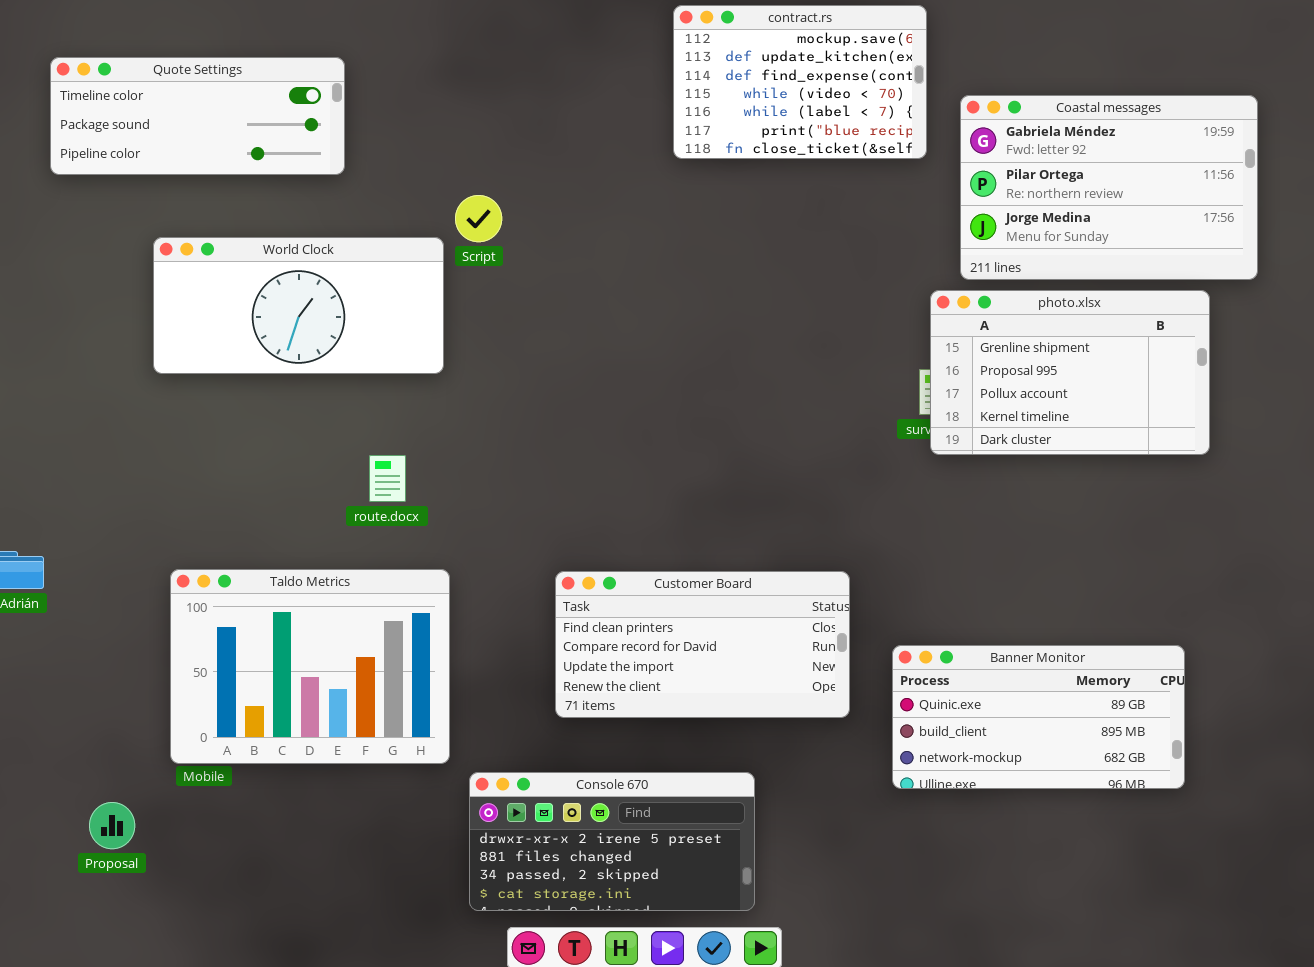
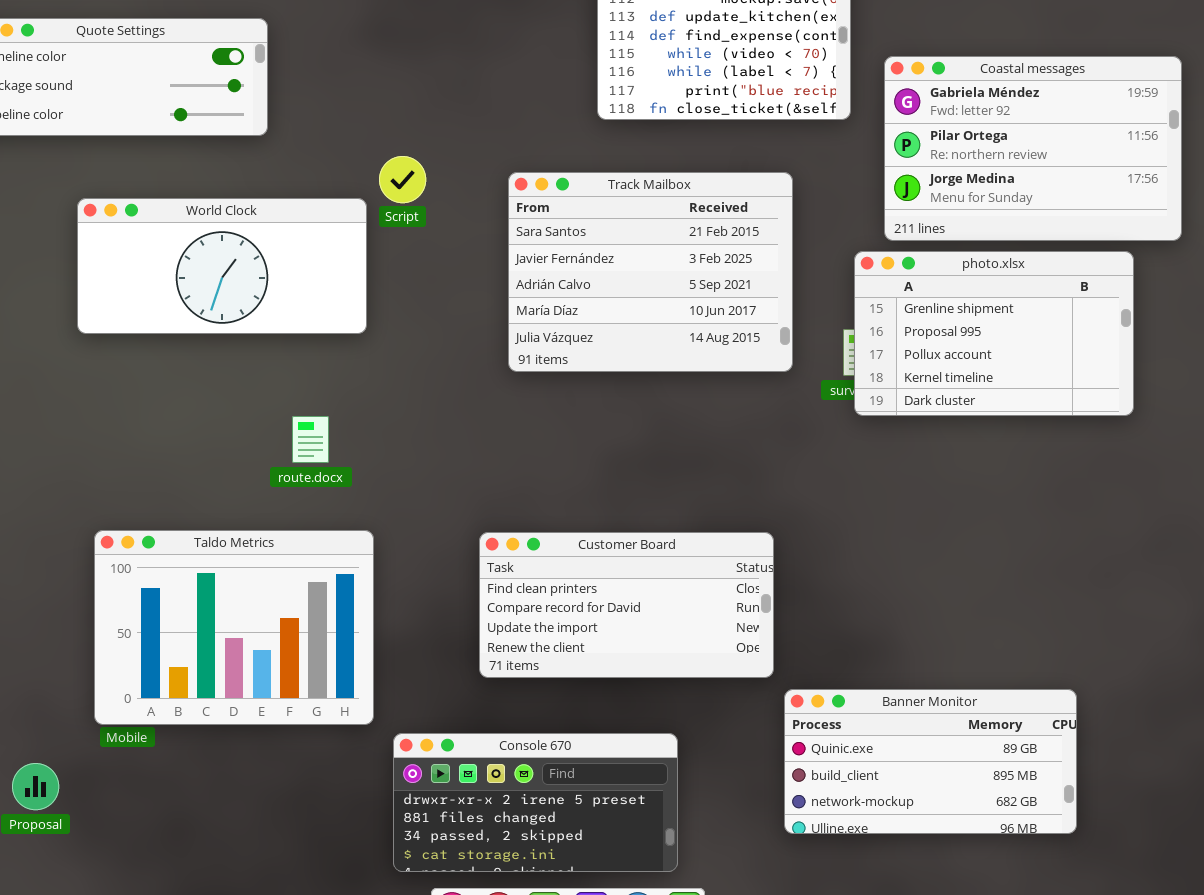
Track Mailbox: none -> [508,172,793,372], opened
Banner Monitor: [892,645,1185,789] -> [784,689,1077,834], moved

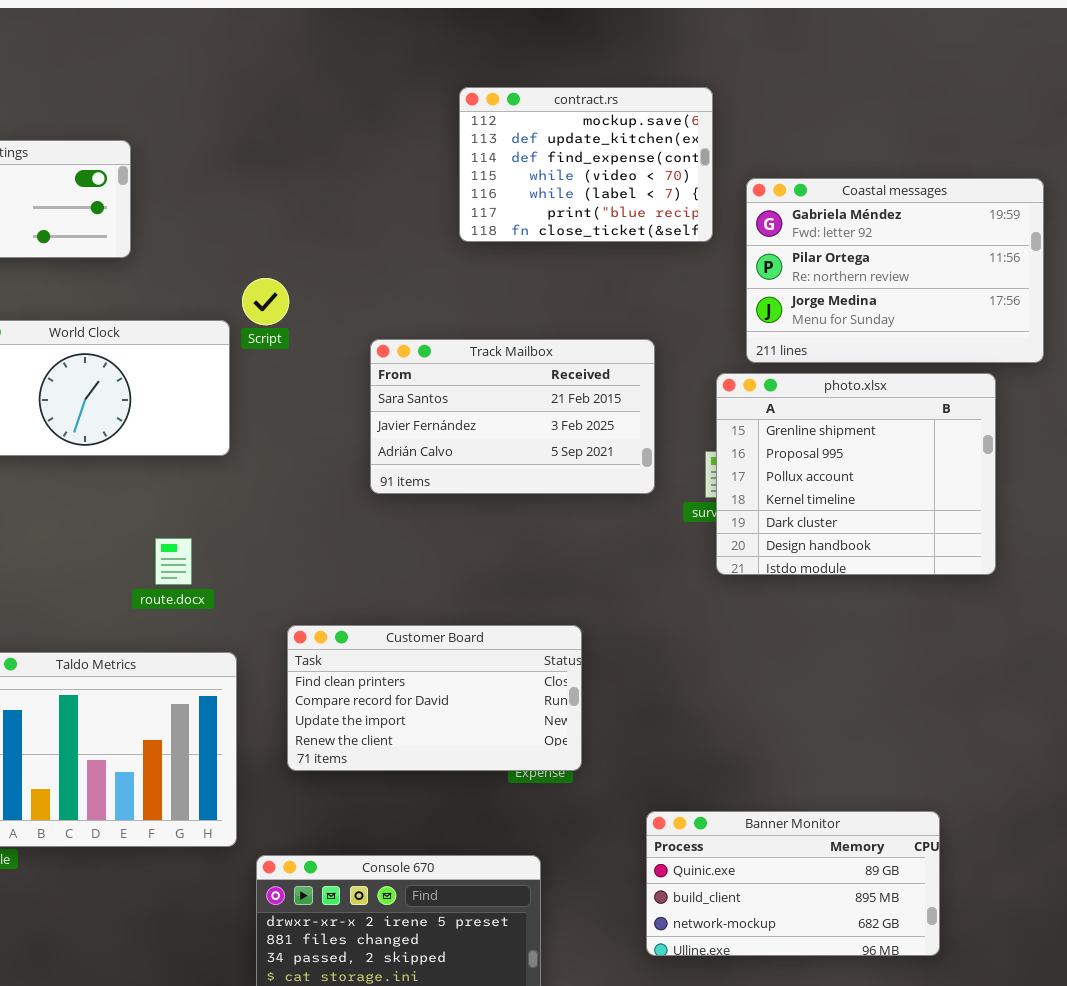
Track Mailbox: [508,172,793,372] -> [370,339,655,494], resized
photo.xlsx: [854,251,1134,416] -> [716,373,996,575], resized
Customer Board: [479,532,774,678] -> [287,625,582,771], moved

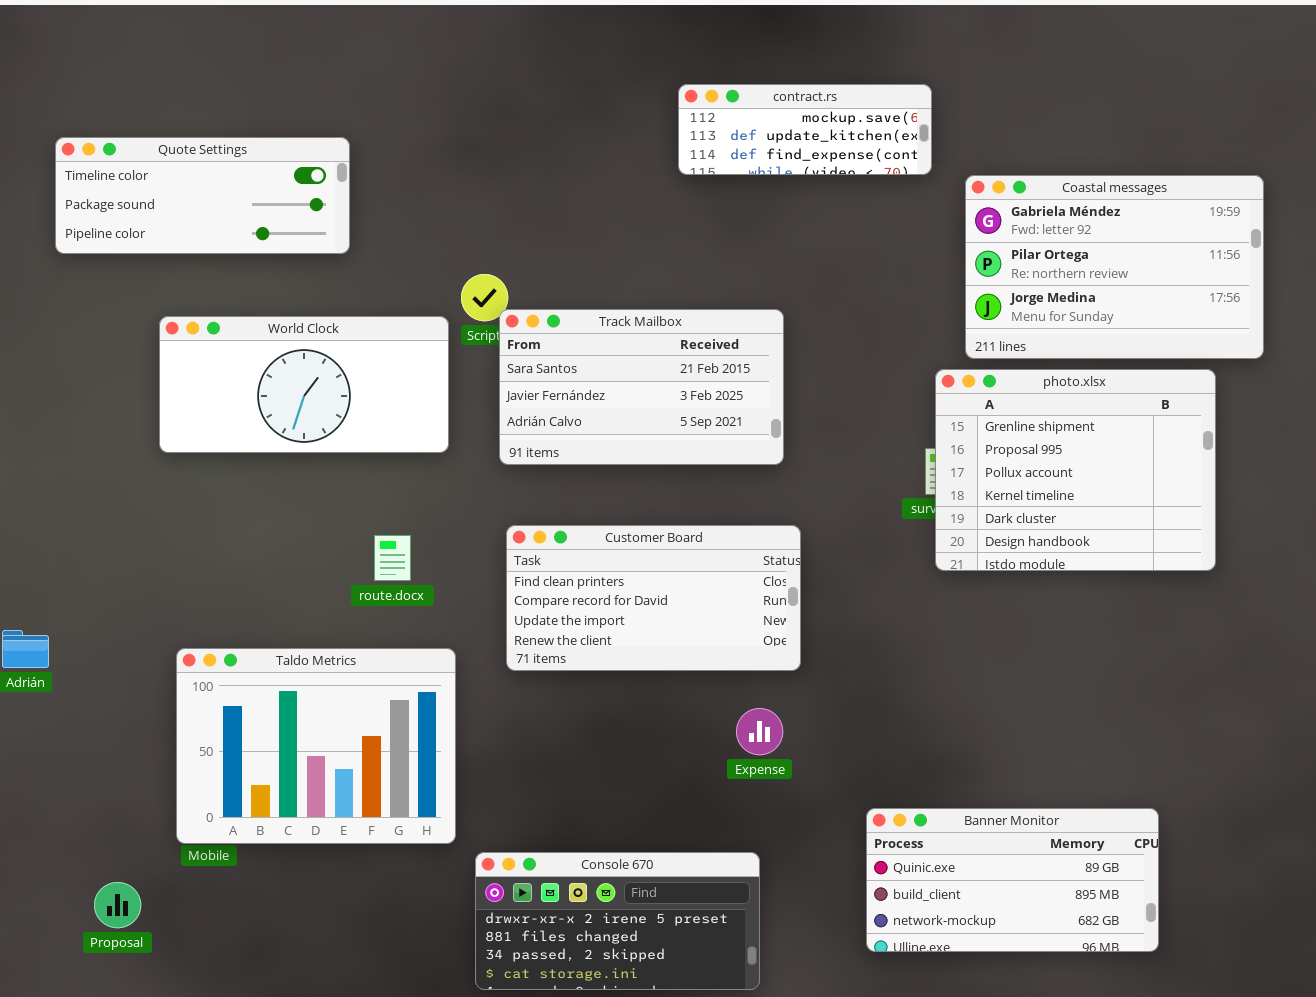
contract.rs: [459,87,713,242] -> [678,84,932,175], resized
Track Mailbox: [370,339,655,494] -> [499,309,784,465], moved
Customer Board: [287,625,582,771] -> [506,525,801,671], moved

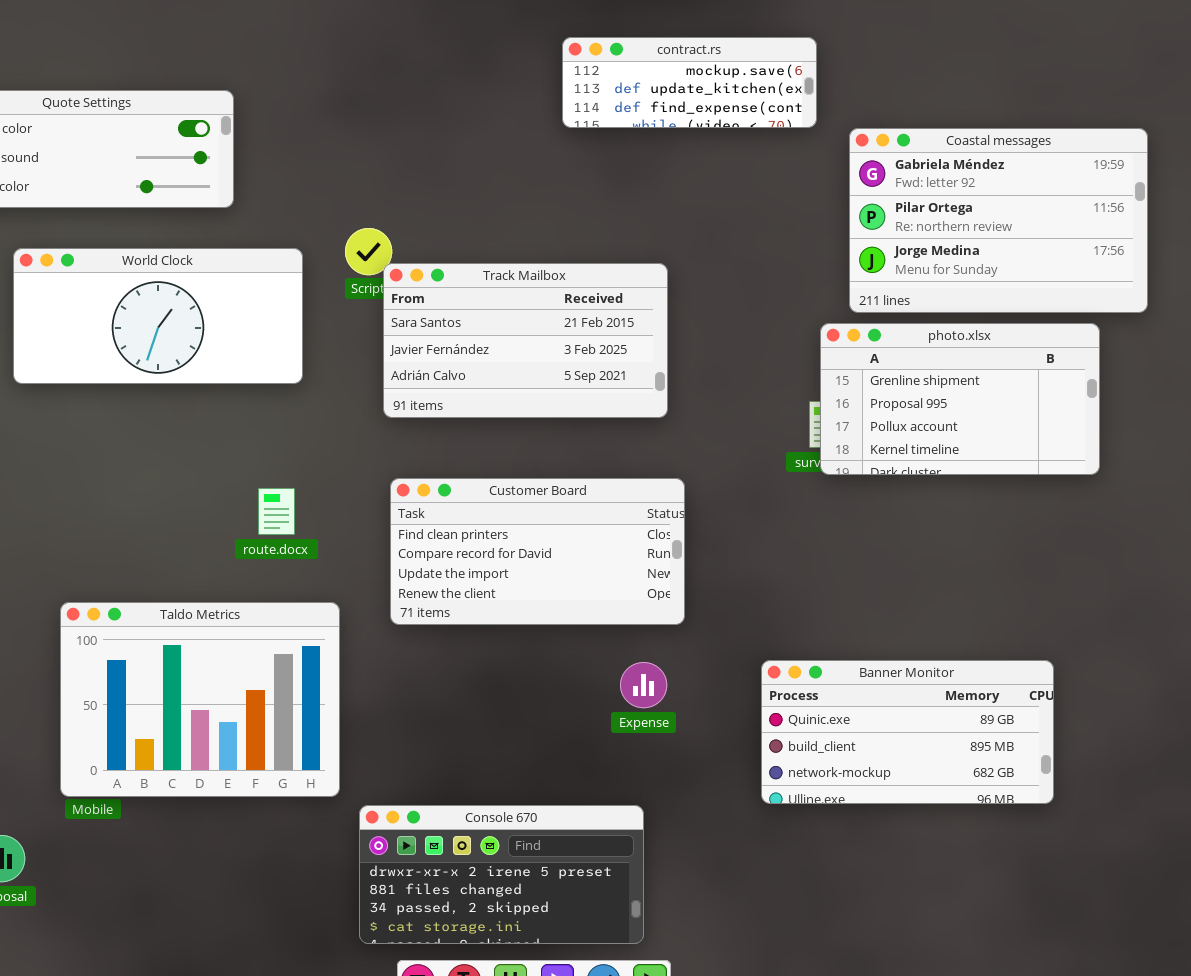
World Clock: [159,316,449,453] -> [13,248,303,384], moved
photo.xlsx: [935,369,1216,571] -> [820,323,1100,475], resized
Banner Monitor: [866,808,1159,952] -> [761,660,1054,804], moved

